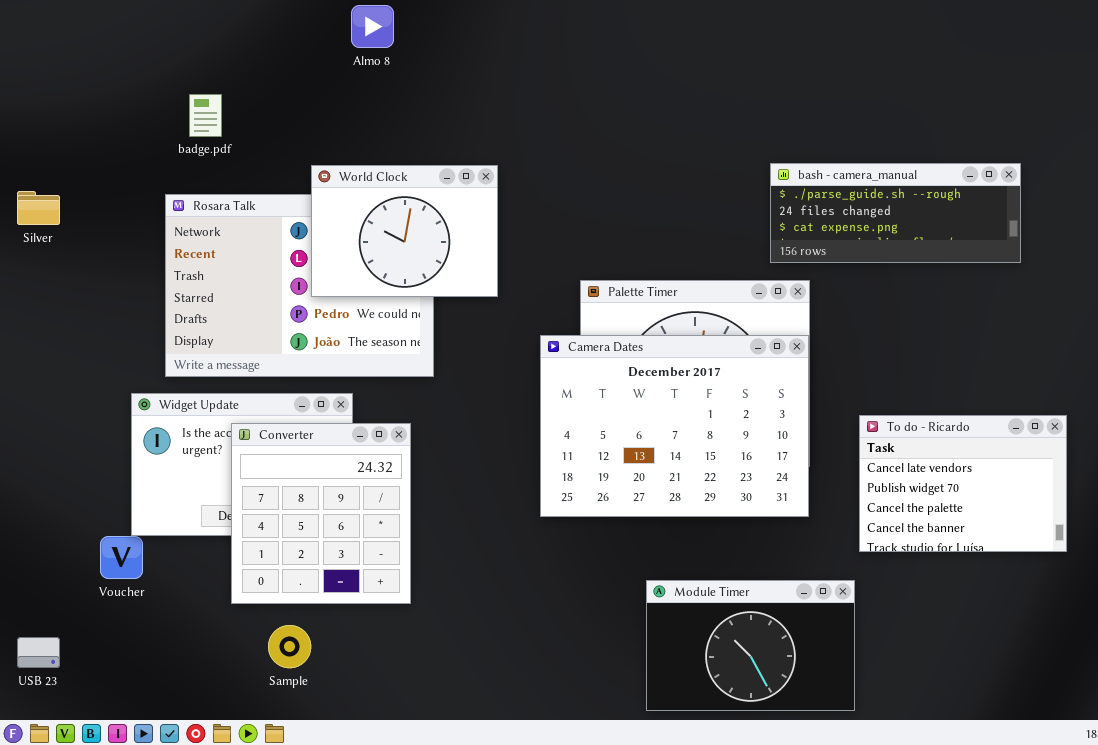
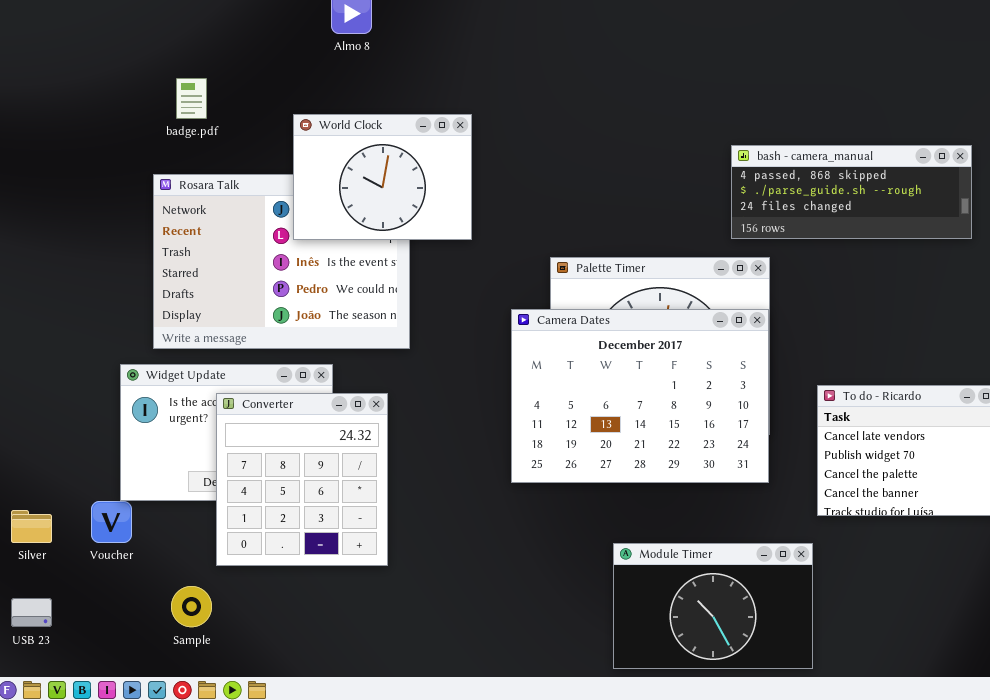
bash - camera_manual: [770,163,1021,263] -> [731,145,972,239], scrolled up 1 row
World Clock: [311,165,498,297] -> [293,114,472,240], moved
Silver: [17,191,60,225] -> [11,510,52,543], moved
Sample: [268,625,311,668] -> [171,586,212,627], moved

